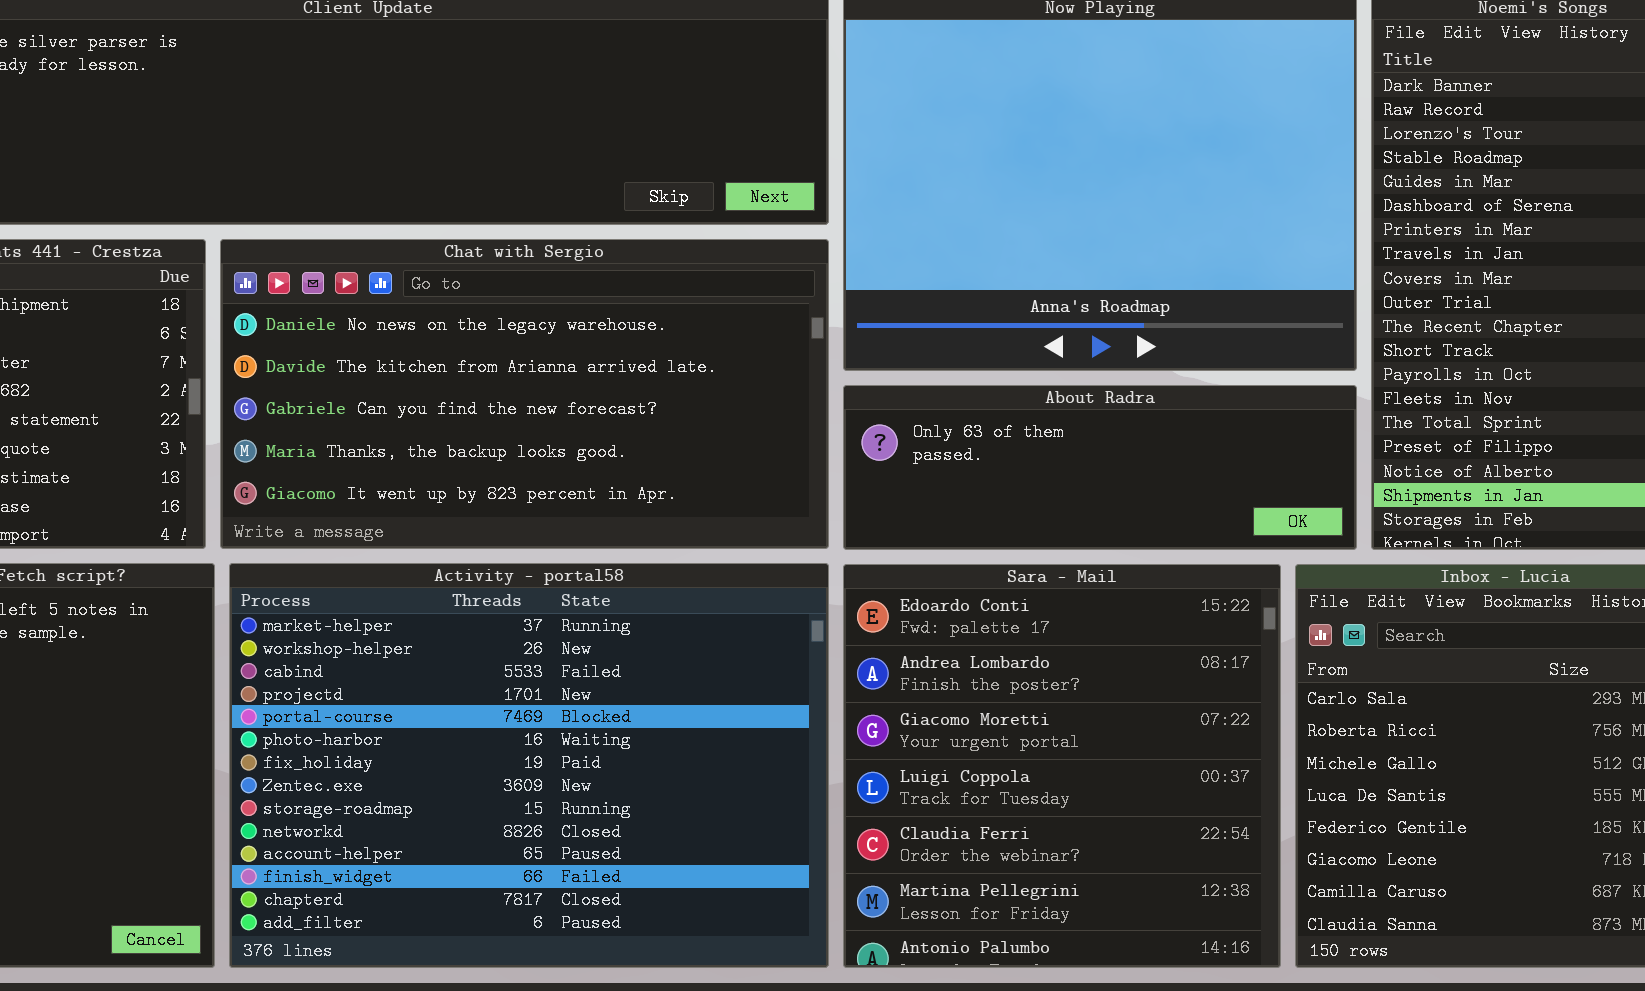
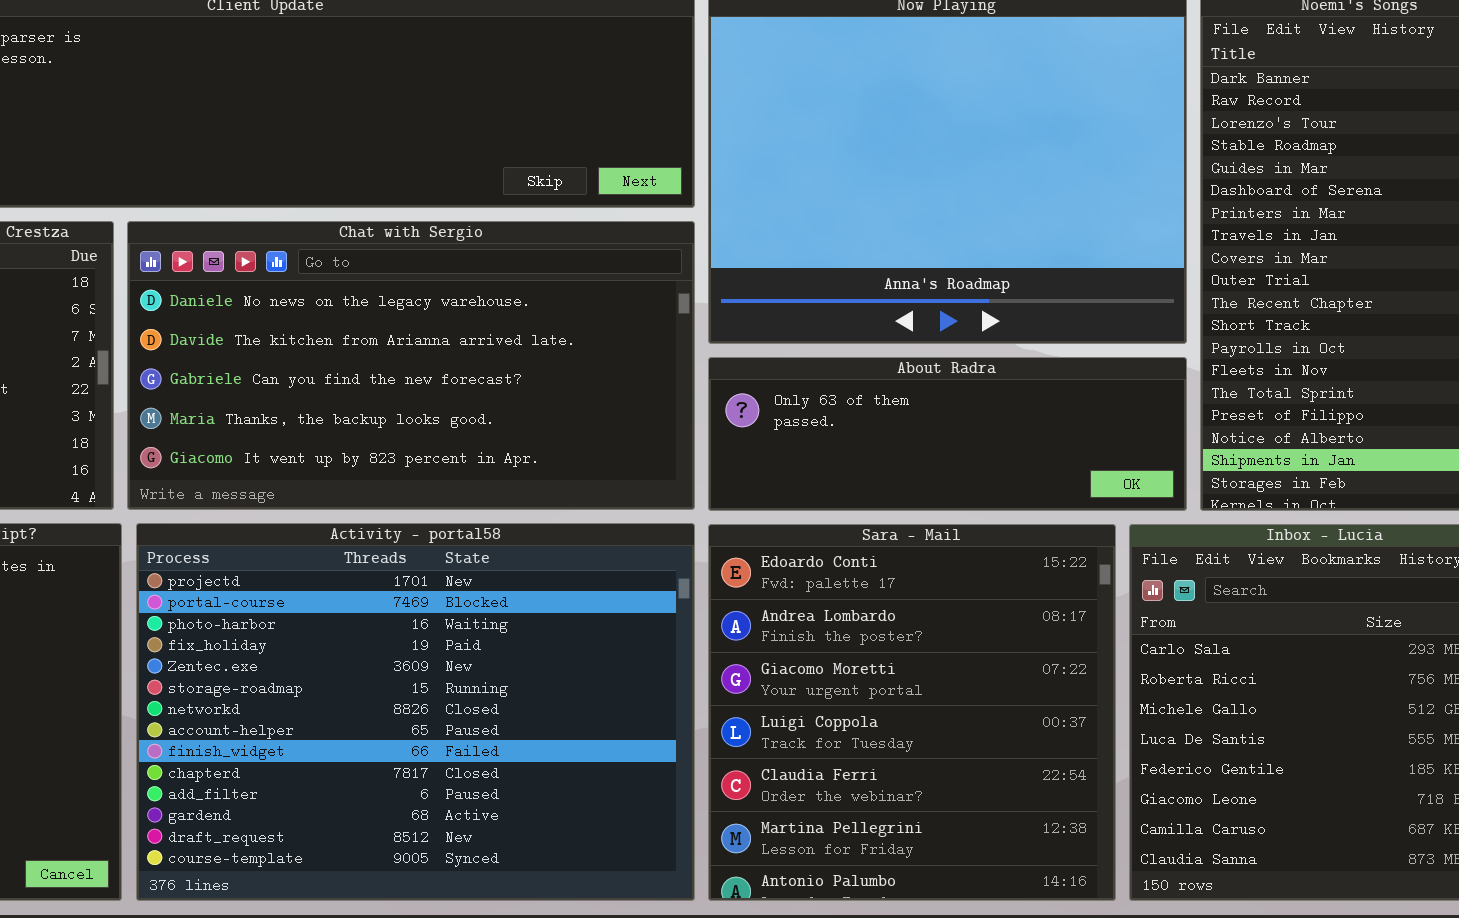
Activity - portal58: [229,563,829,968] -> [136,523,695,901], scrolled down 3 rows

